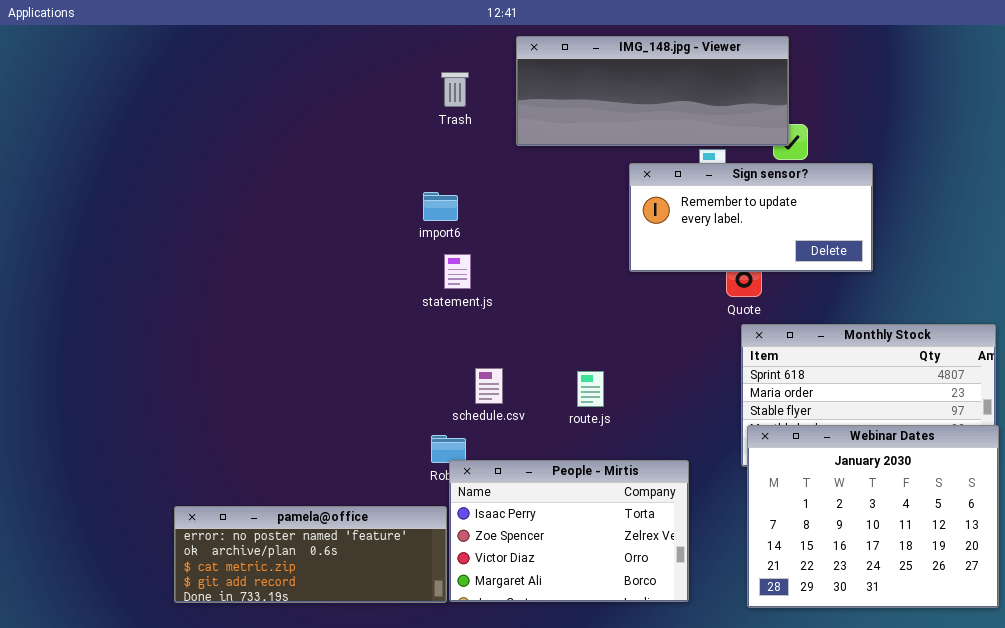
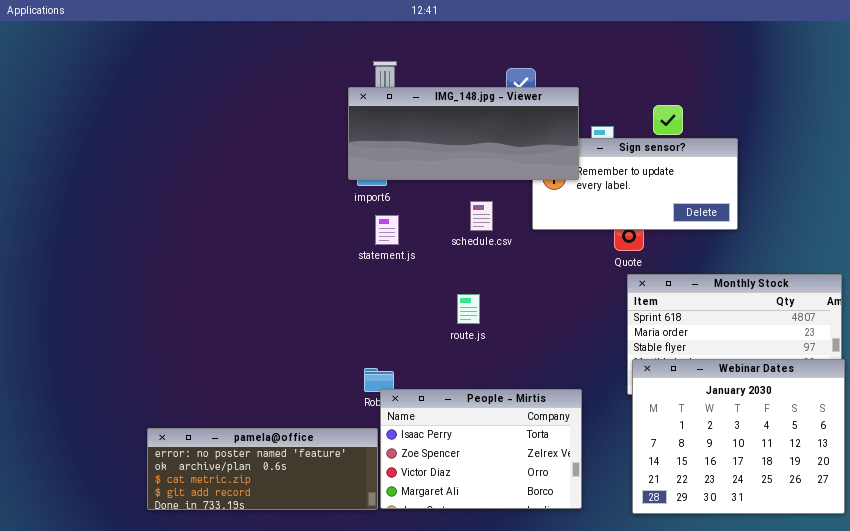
IMG_148.jpg - Viewer: [516,36,789,146] -> [348,87,579,180], moved
schedule.csv: [475,368,503,404] -> [470,201,493,231], moved
route.js: [577,371,604,407] -> [457,294,480,324], moved

